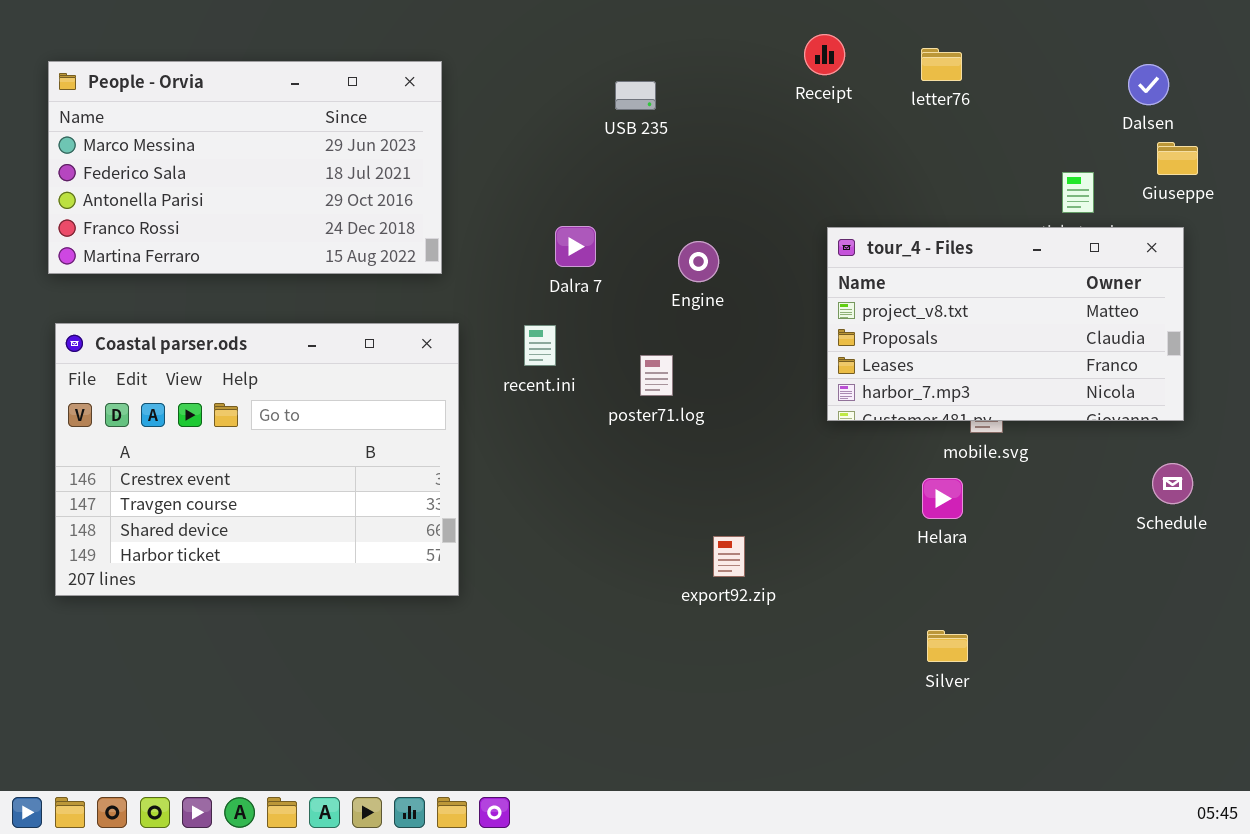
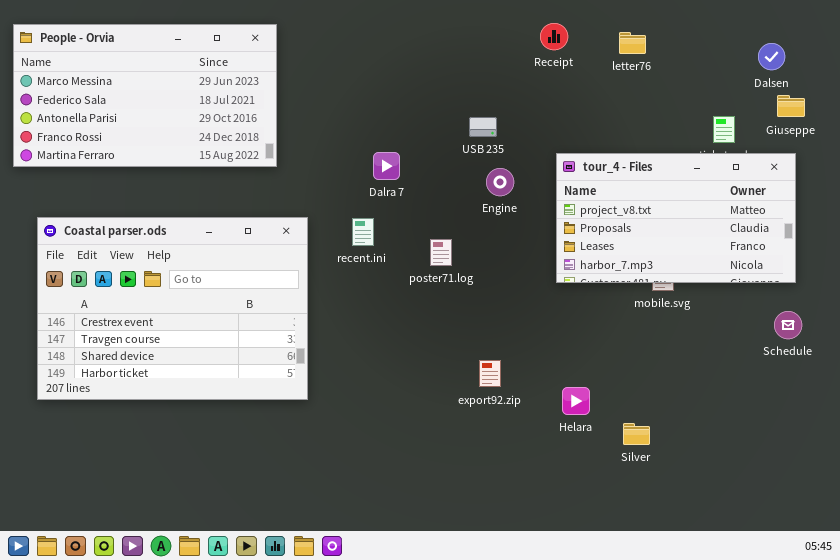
People - Orvia: [48,61,442,274] -> [13,24,277,167], moved
USB 235: [615,81,656,110] -> [469,117,497,137], moved
Engine: [678,241,719,282] -> [486,168,514,196], moved
Helara: [922,478,963,519] -> [562,387,590,415], moved

